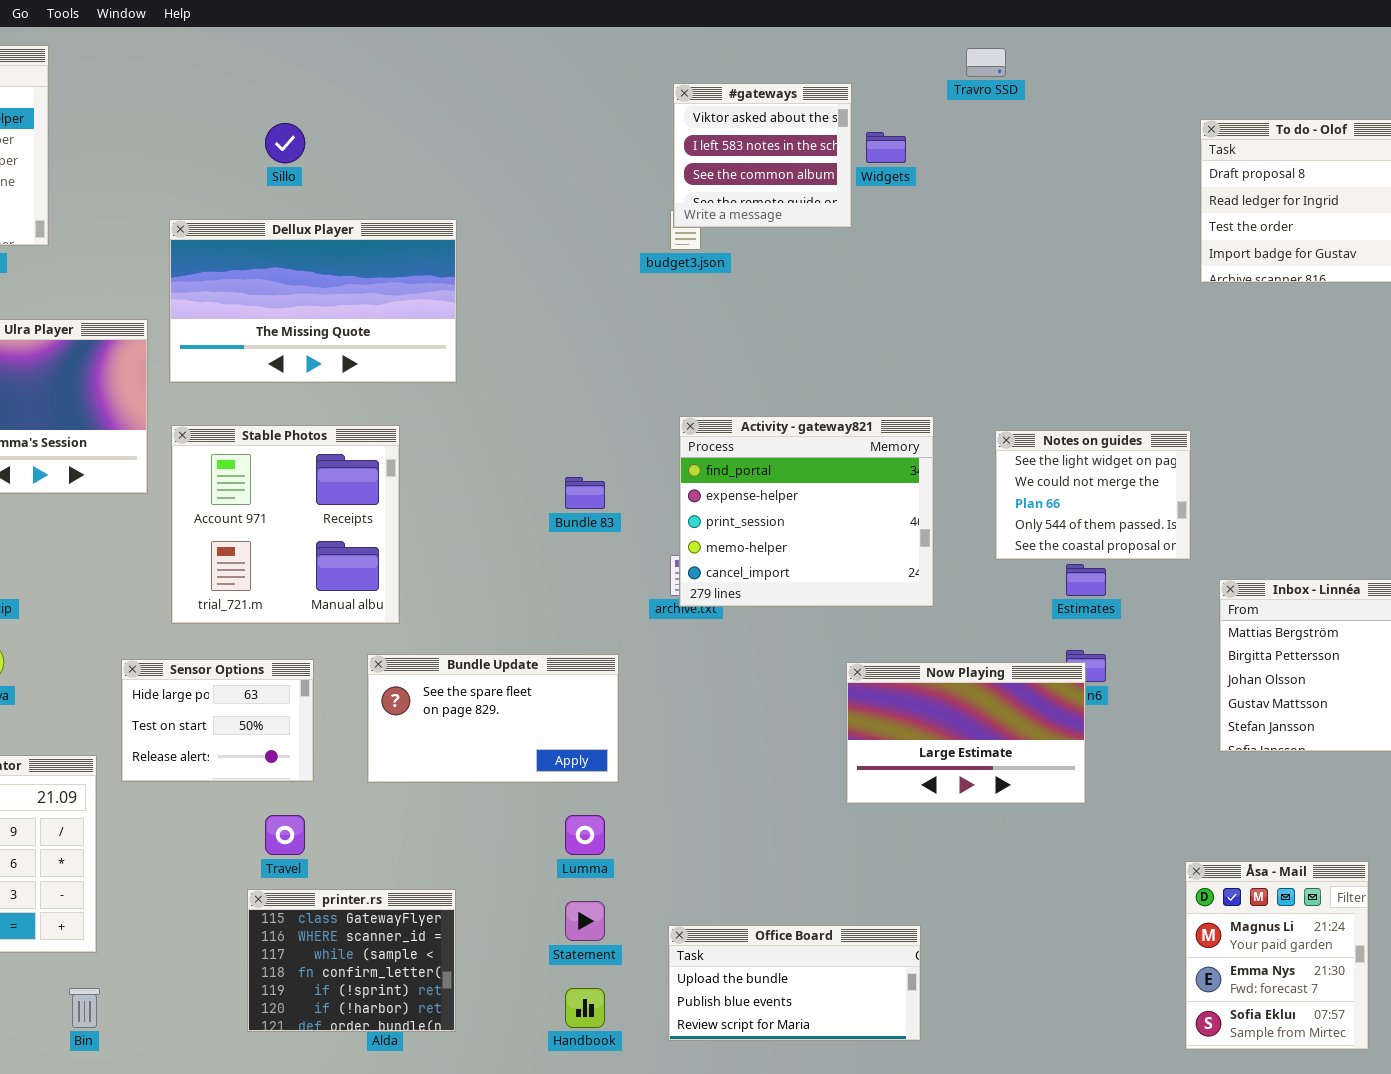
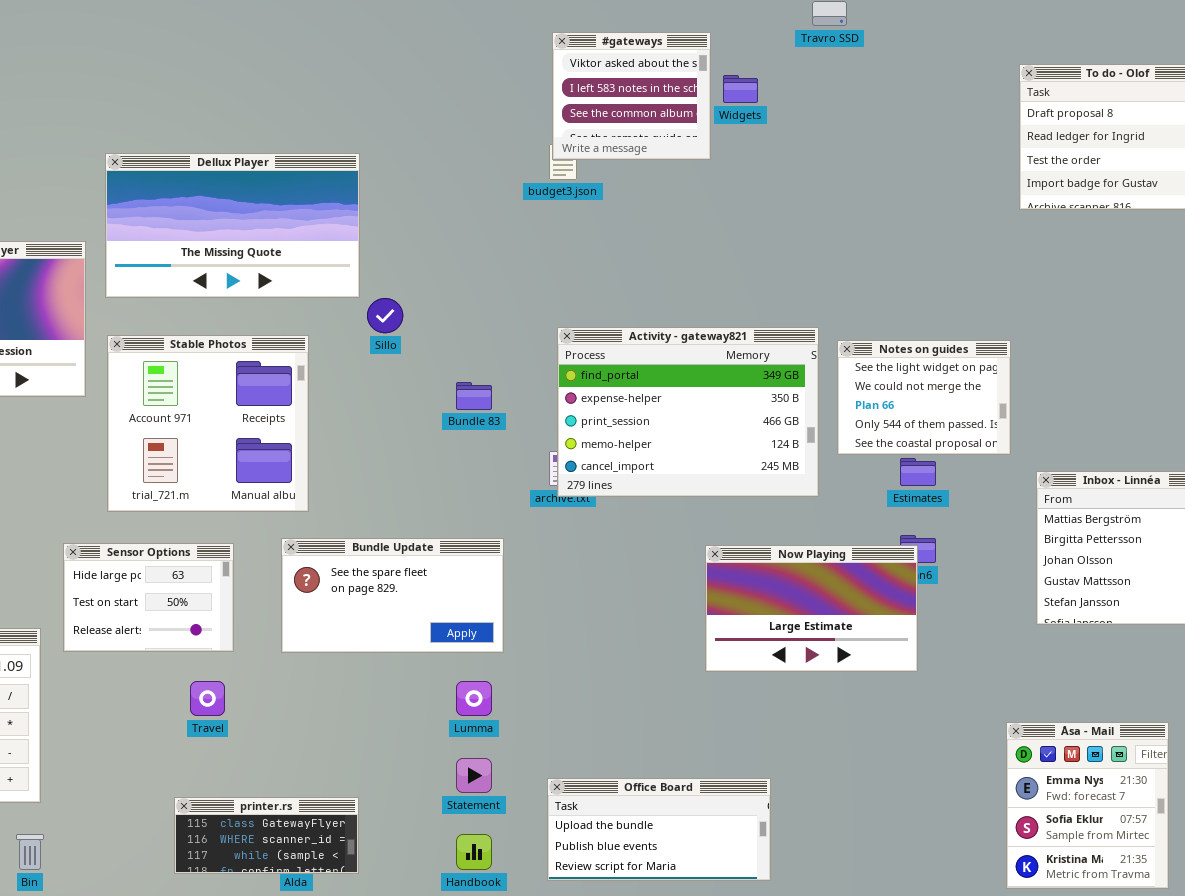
Sillo: [265,123,305,163] -> [367,298,403,333], moved
Activity - gateway821: [679,416,934,607] -> [557,327,819,497], resized
Åsa - Mail: [1185,861,1369,1050] -> [1006,722,1169,889], scrolled down 1 row
printer.rs: [247,889,456,1032] -> [174,797,359,874], resized

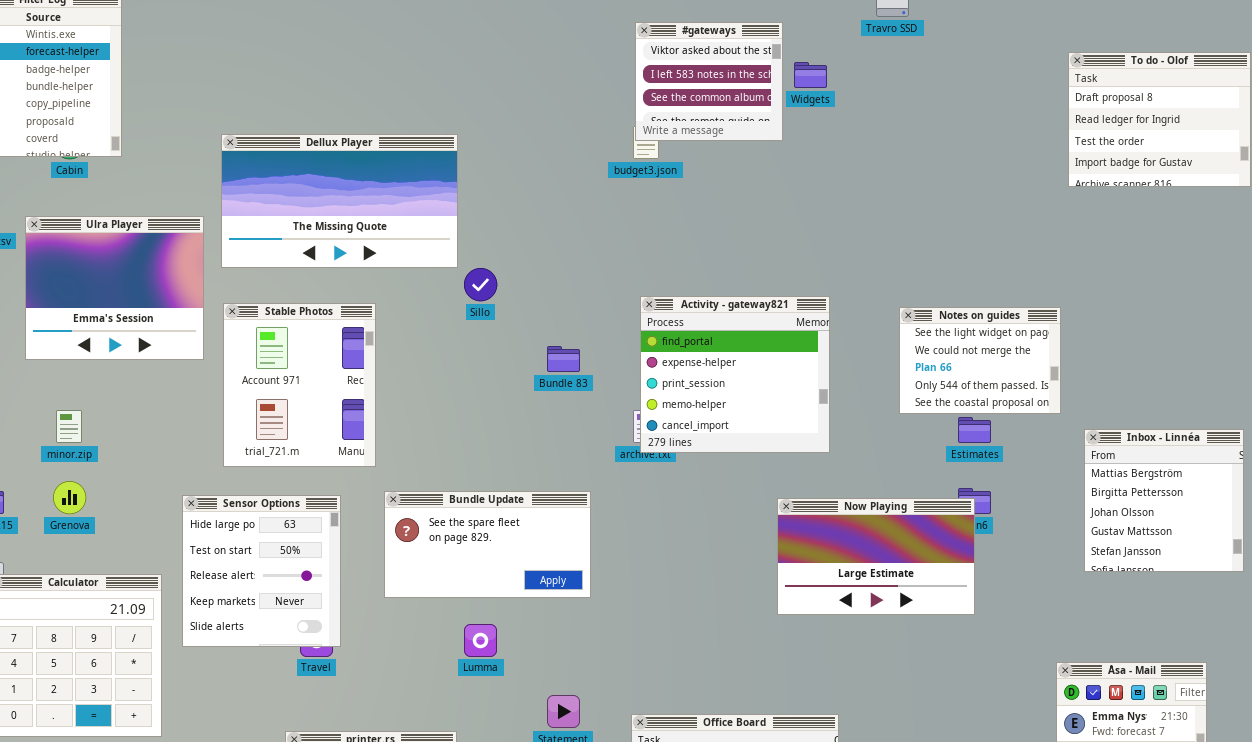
Activity - gateway821: [557,327,819,497] -> [640,296,830,453], resized
Stable Photos: [107,335,309,512] -> [223,303,376,467], resized
Sensor Options: [63,543,234,652] -> [182,495,341,647], resized
Lumma: [456,681,492,716] -> [464,624,497,657], moved

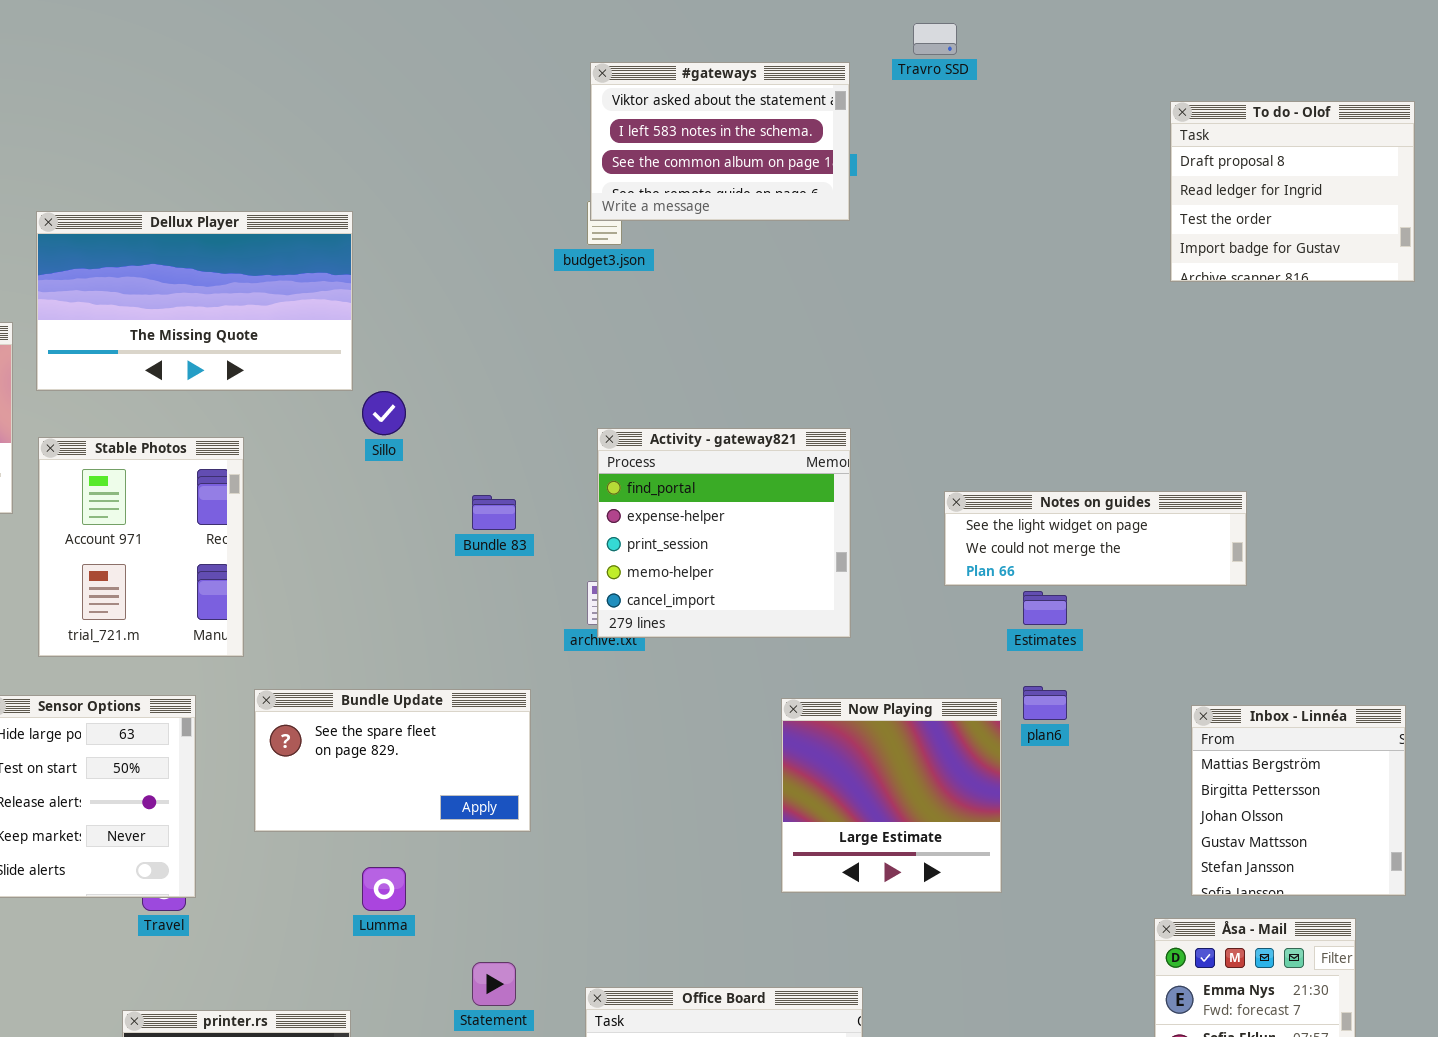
#gateways: [635,22,783,141] -> [590,62,850,221], resized
Notes on guides: [899,307,1061,414] -> [944,491,1247,586], resized
Inbox - Linnéa: [1084,429,1244,572] -> [1191,705,1406,896], moved
Now Playing: [777,498,975,615] -> [781,698,1002,893], resized

